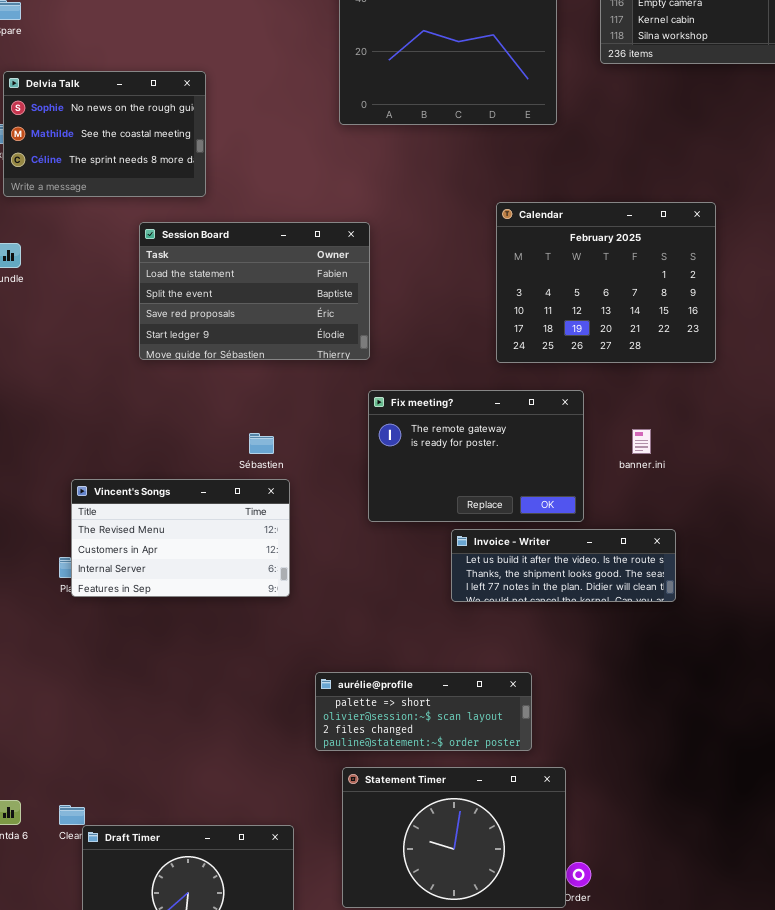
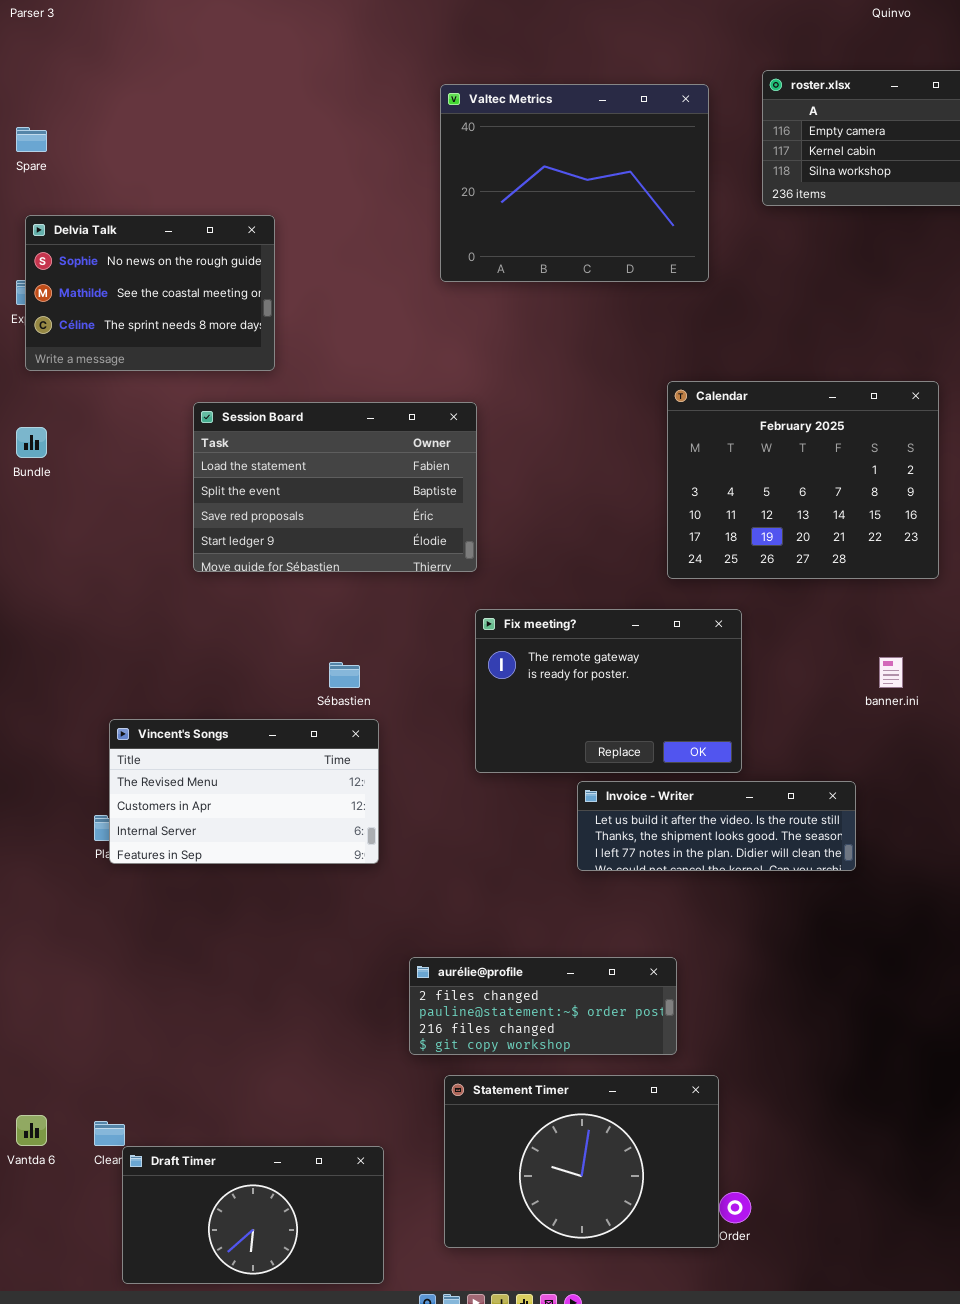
Calendar: [496,202,716,363] -> [667,381,939,579], moved
banner.ini: [632,429,651,454] -> [879,657,903,688], moved
aurélie@profile: [315,672,532,751] -> [409,957,677,1055], scrolled down 2 rows

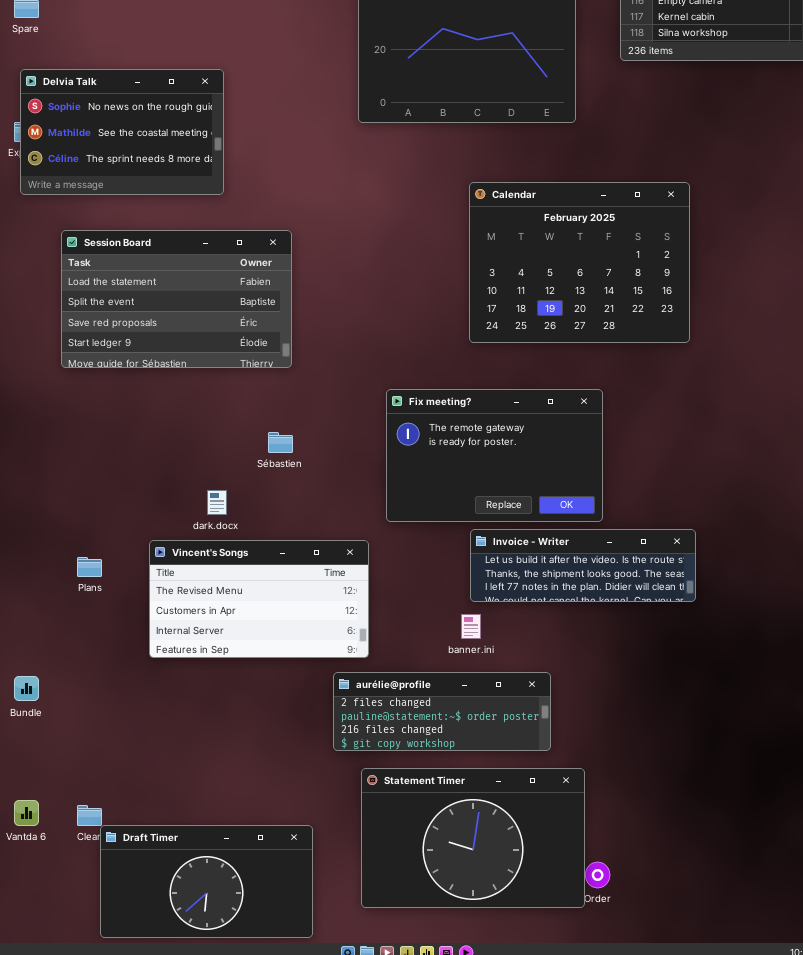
Calendar: [667,381,939,579] -> [469,182,690,343], moved
Session Board: [193,402,477,572] -> [61,230,292,368], moved
Bundle: [16,427,47,458] -> [14,676,39,701], moved
banner.ini: [879,657,903,688] -> [461,614,481,639], moved
Vincent's Songs: [109,719,379,864] -> [149,540,369,658], moved

